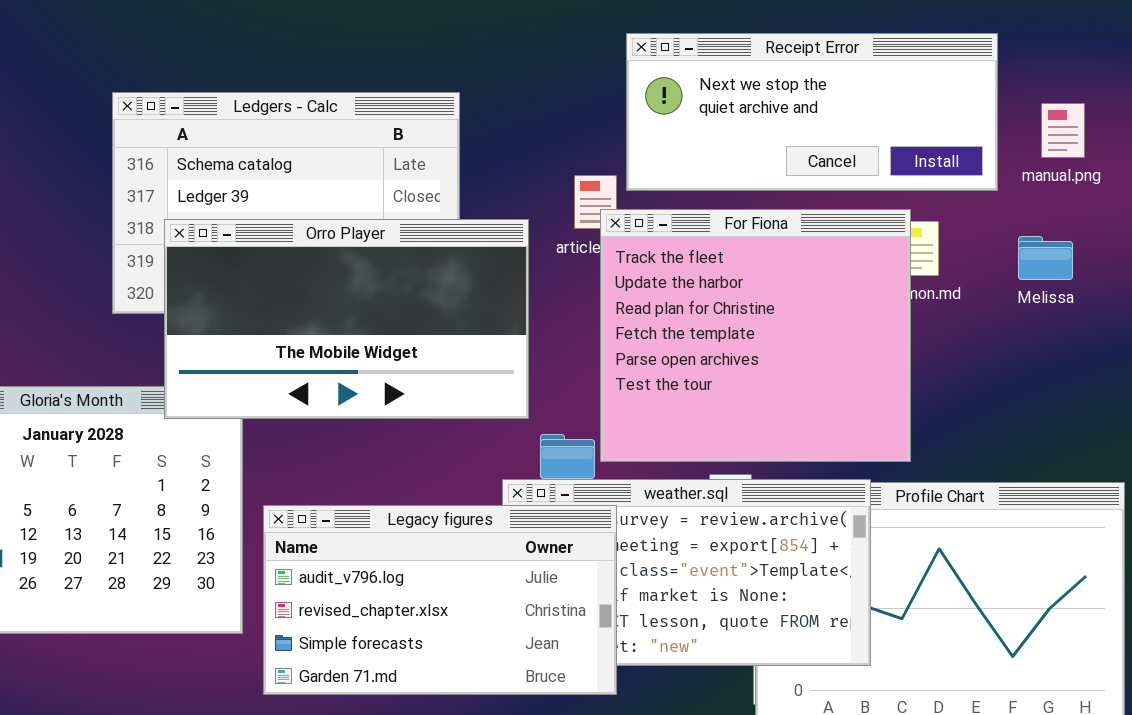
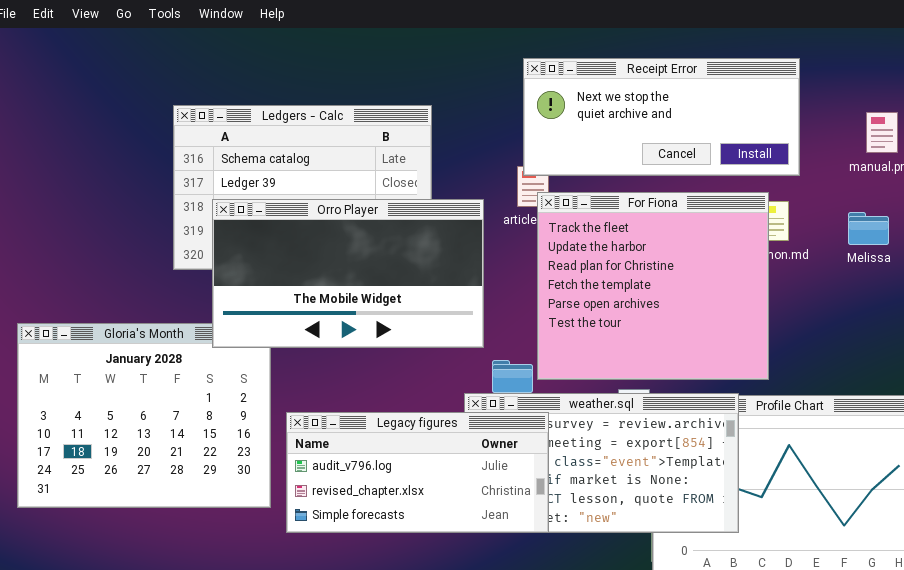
Receipt Error: [626,33,998,191] -> [523,58,800,176], moved
Legacy figures: [263,505,617,695] -> [286,412,549,533], resized

